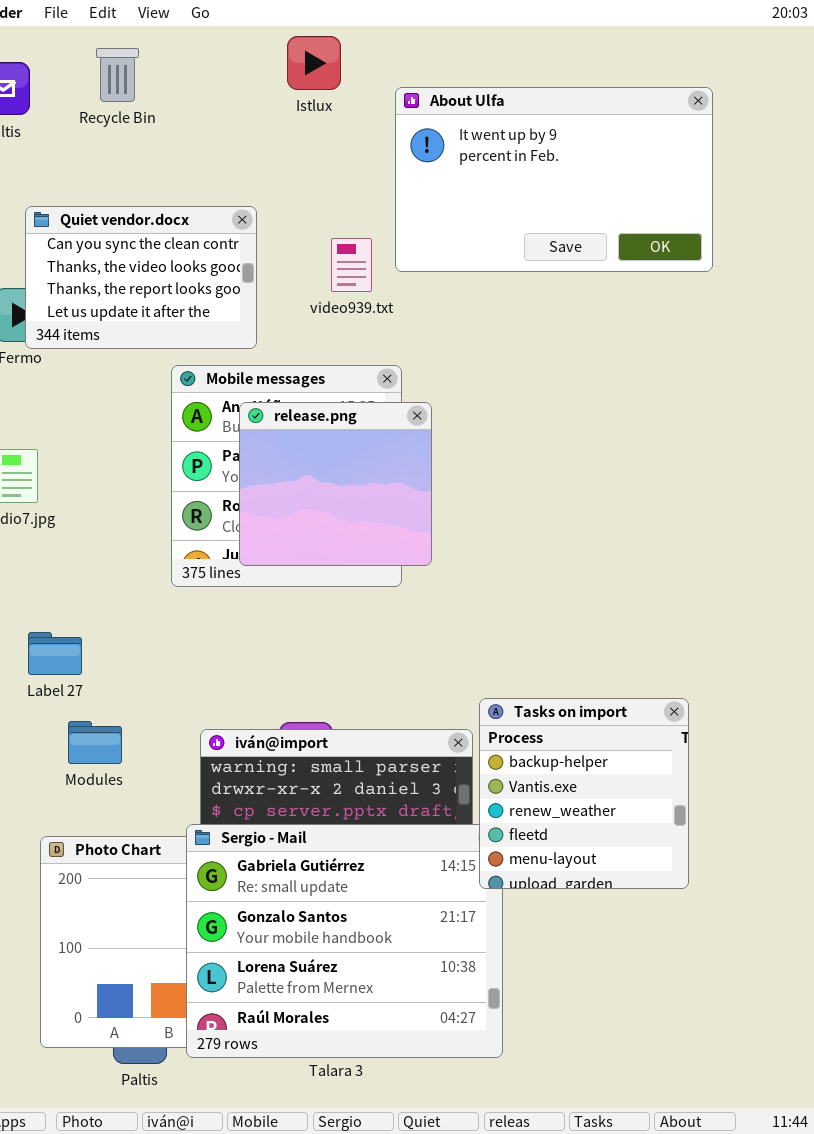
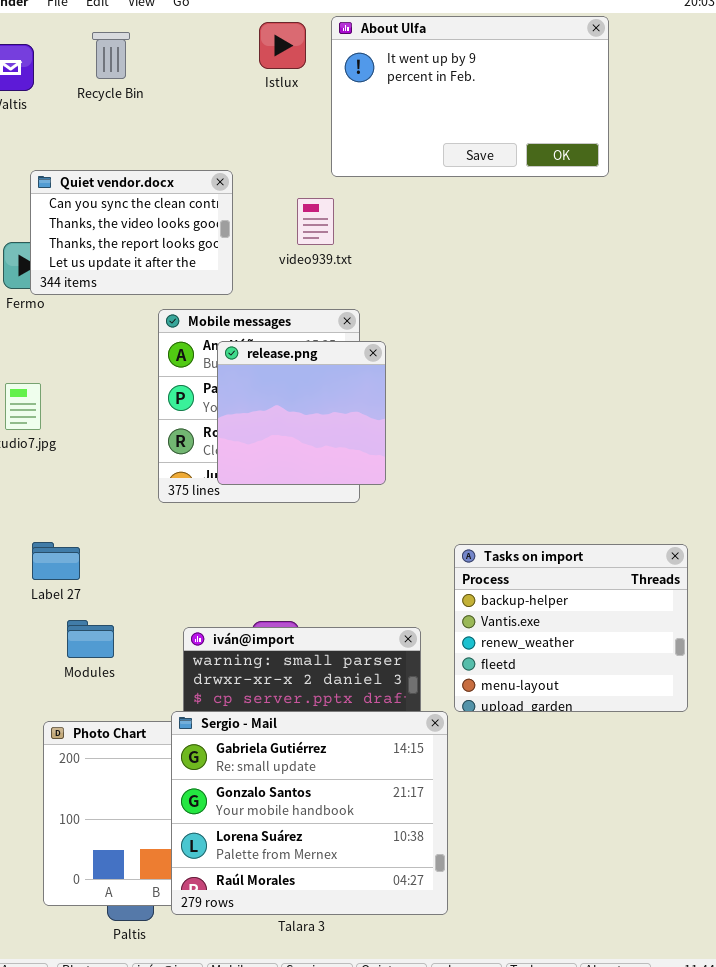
About Ulfa: [395,87,713,272] -> [331,16,609,177], moved
Tasks on import: [479,698,689,889] -> [454,544,688,712], moved, resized

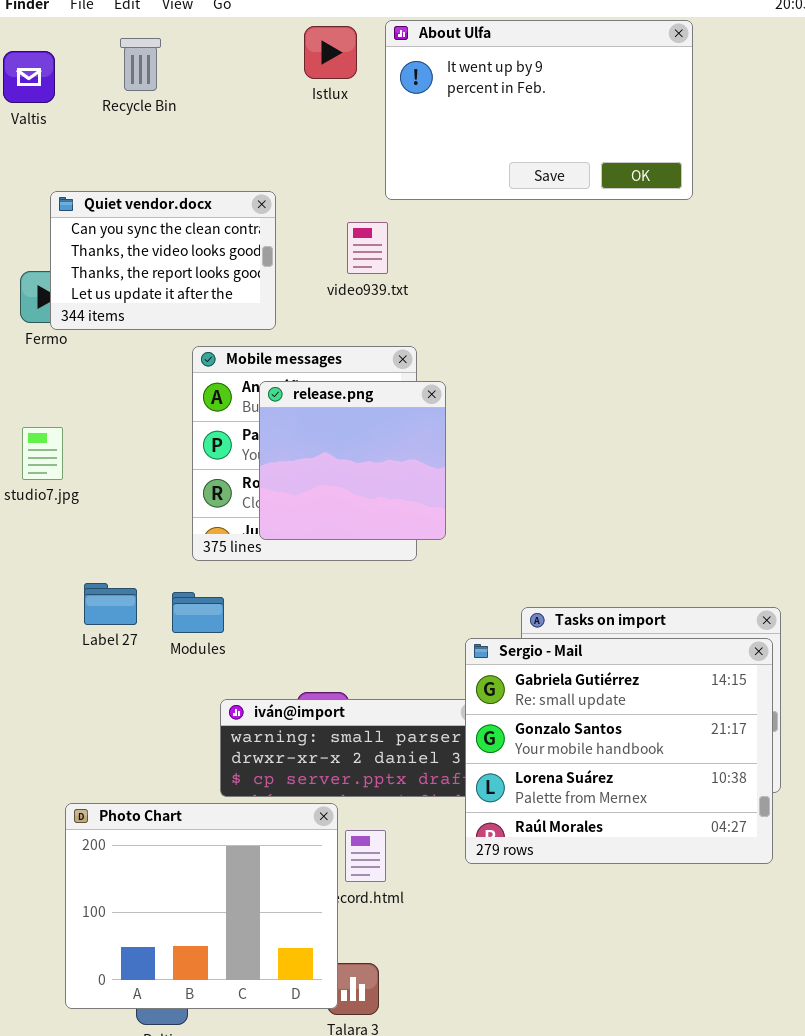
Label 27: [32,542,80,580] -> [84,583,137,625], moved
Modules: [67,620,114,658] -> [172,592,224,633], moved
Sergio - Mail: [171,711,448,915] -> [465,638,773,864], moved

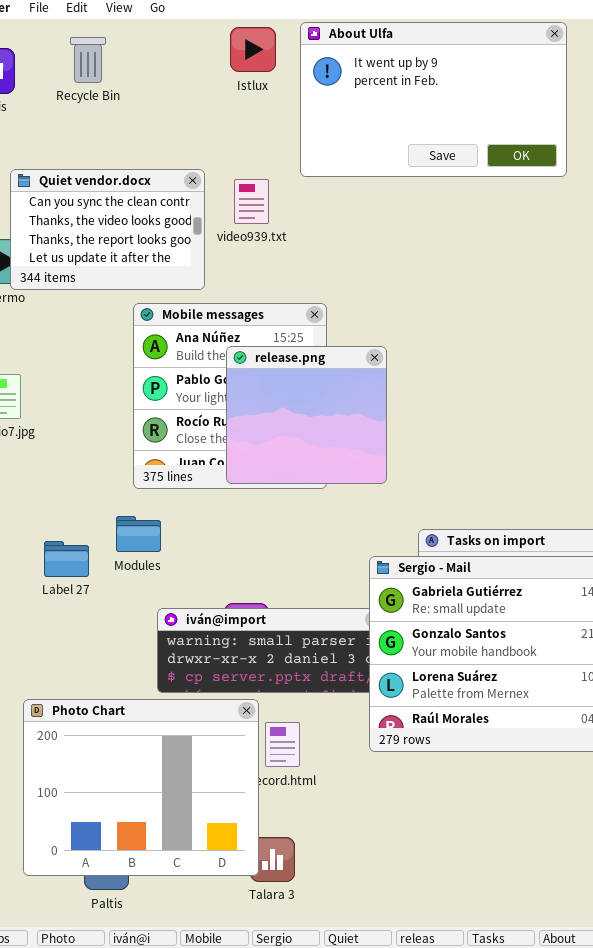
video939.txt: [347,222,388,274] -> [234,179,269,224], moved
release.png: [259,381,446,540] -> [226,346,387,484], moved
Label 27: [84,583,137,625] -> [44,541,89,577], moved

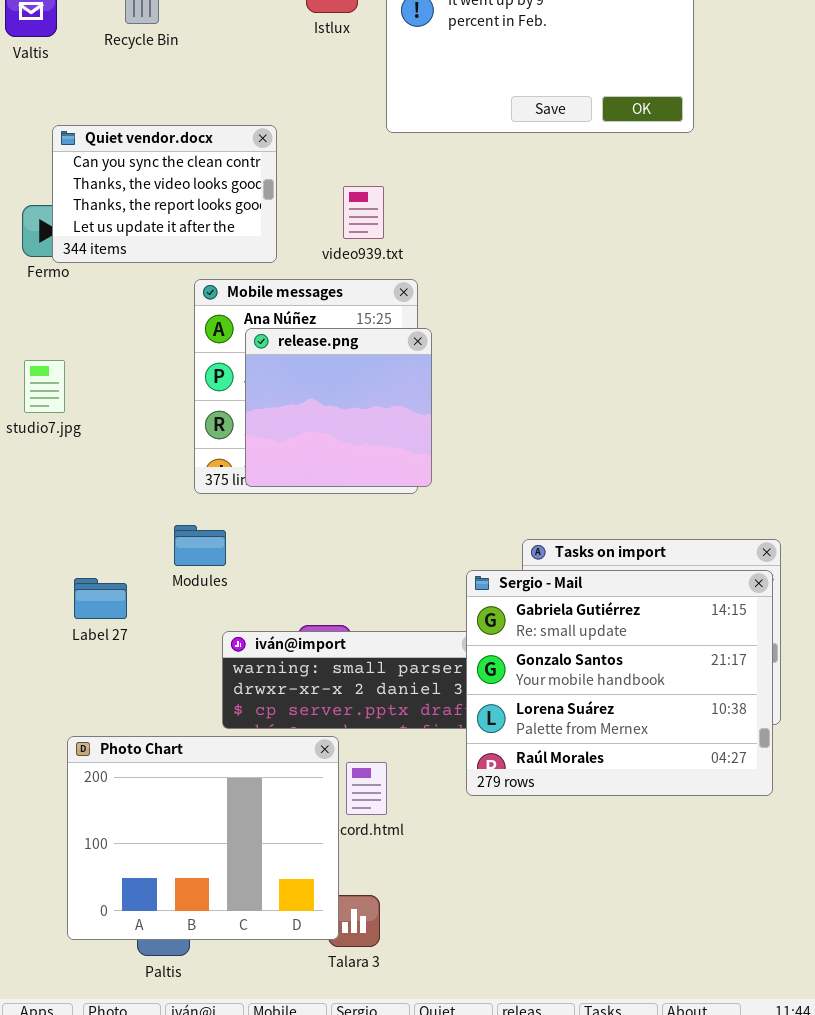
video939.txt: [234,179,269,224] -> [343,186,384,239], moved
release.png: [226,346,387,484] -> [245,328,432,487], moved
Label 27: [44,541,89,577] -> [74,578,127,619], moved

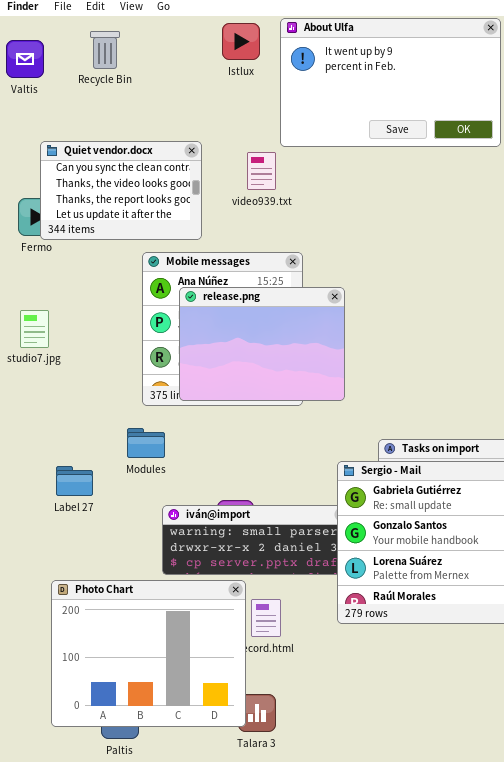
video939.txt: [343,186,384,239] -> [247,152,276,190], moved
release.png: [245,328,432,487] -> [179,287,345,401], resized

